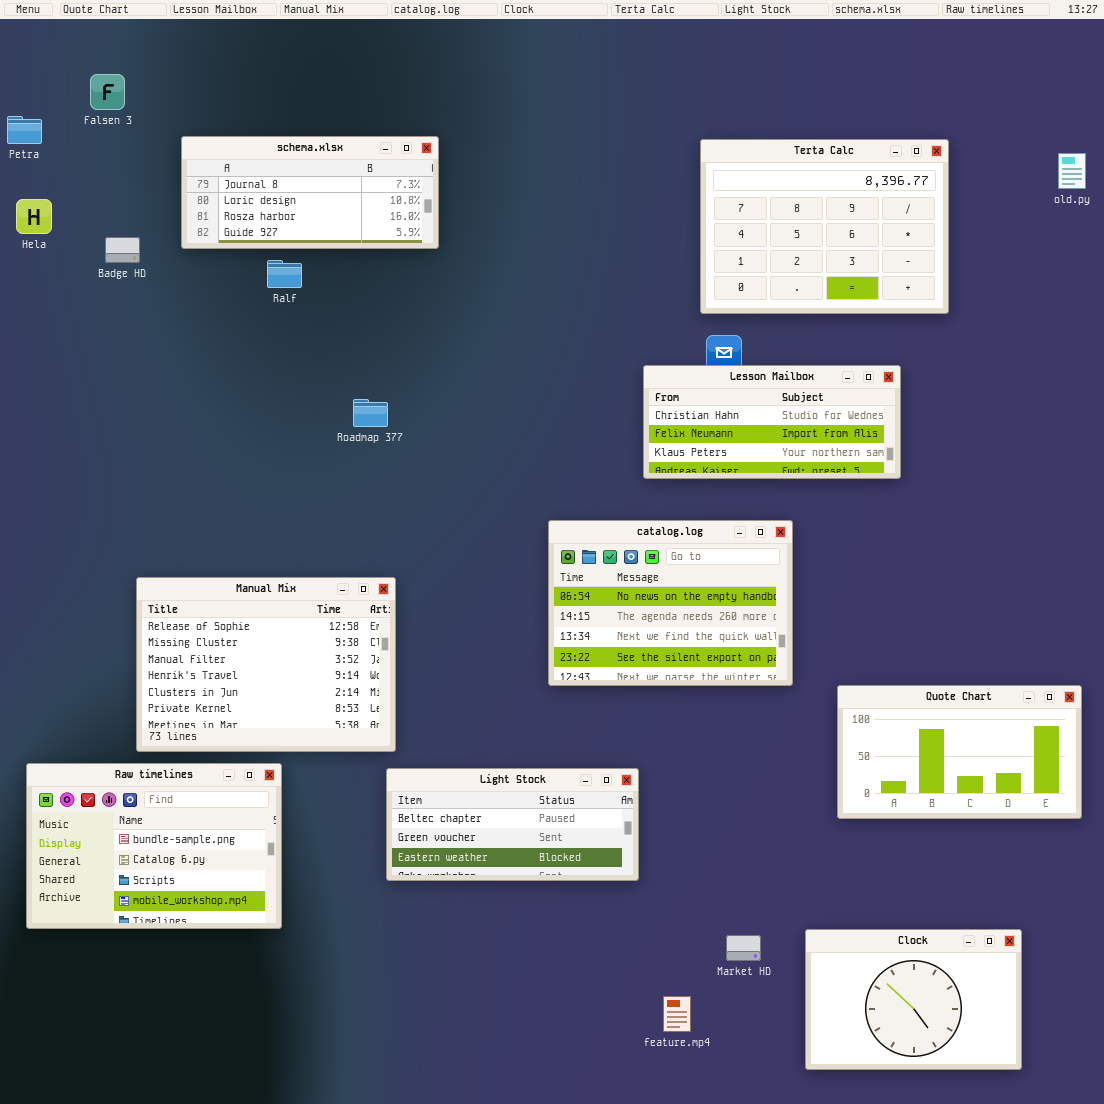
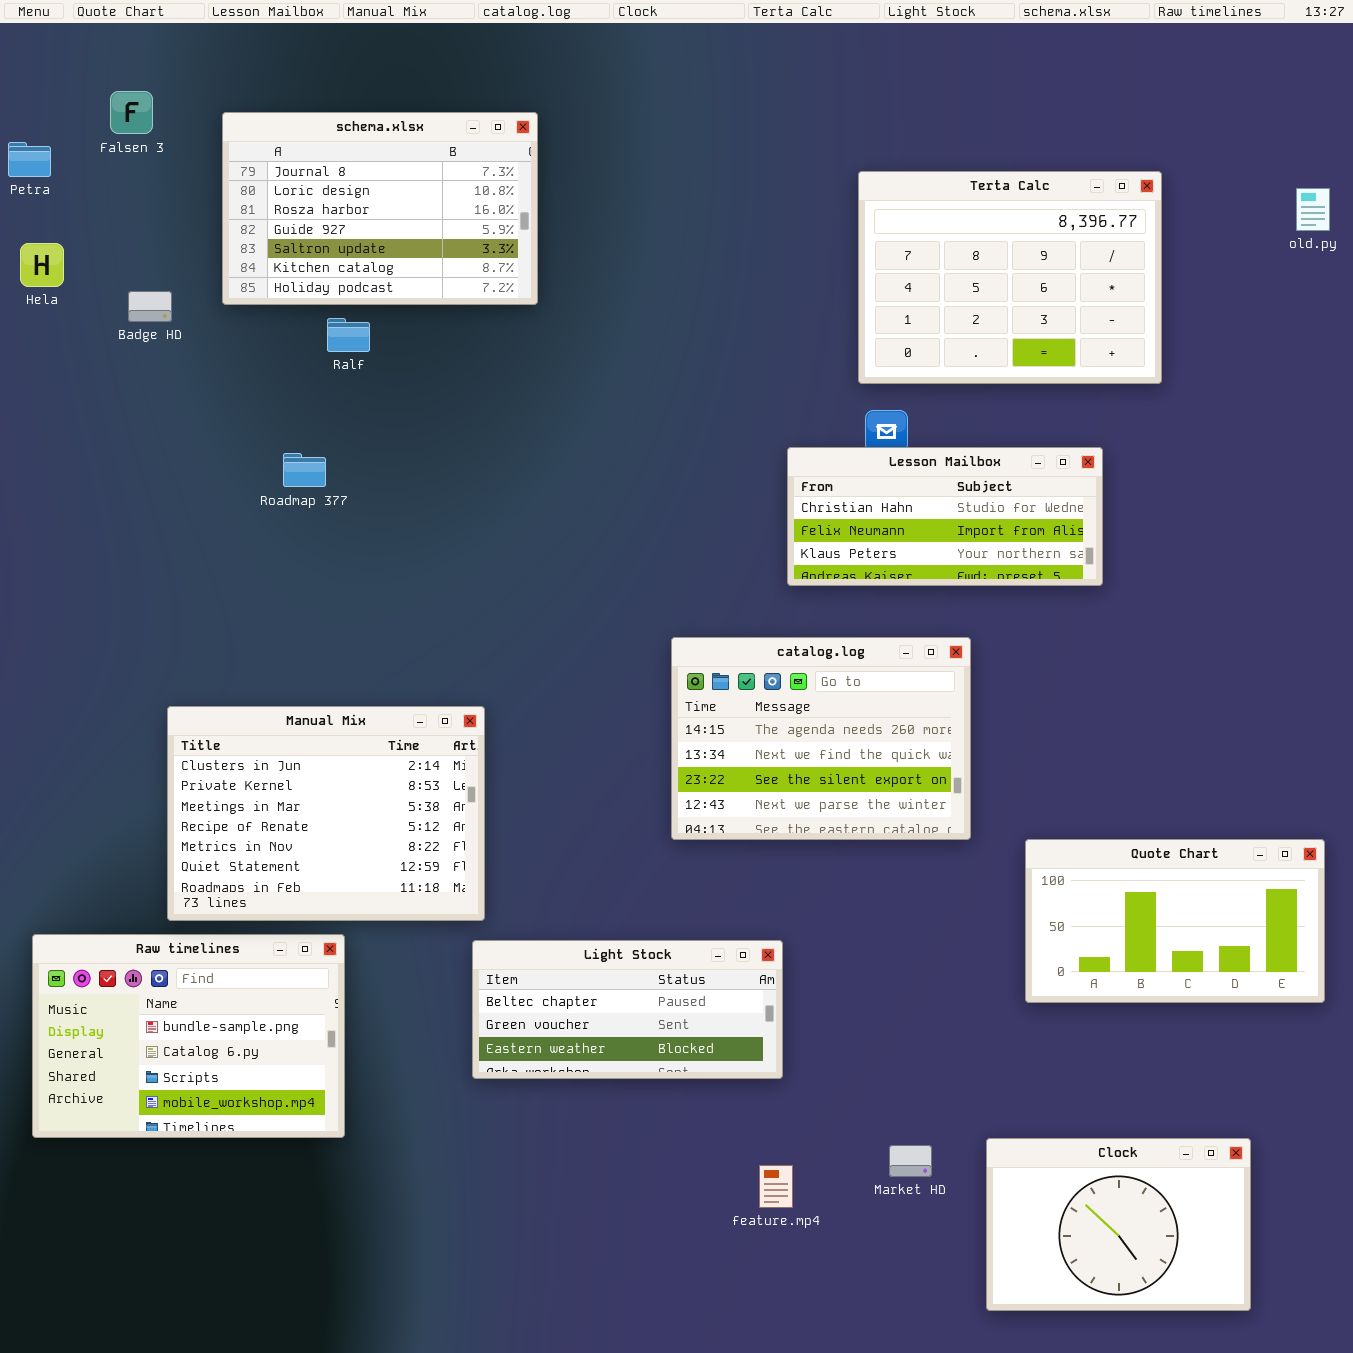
schema.xlsx: [181,136,439,249] -> [222,112,538,305], resized
Roadmap 377: [353,399,388,427] -> [283,453,326,487], moved
catalog.log: [548,520,793,686] -> [671,637,971,840], scrolled down 1 row
Manual Mix: [136,577,396,752] -> [167,706,485,921], scrolled down 4 rows
feature.mp4: [663,996,691,1032] -> [759,1165,793,1208], moved

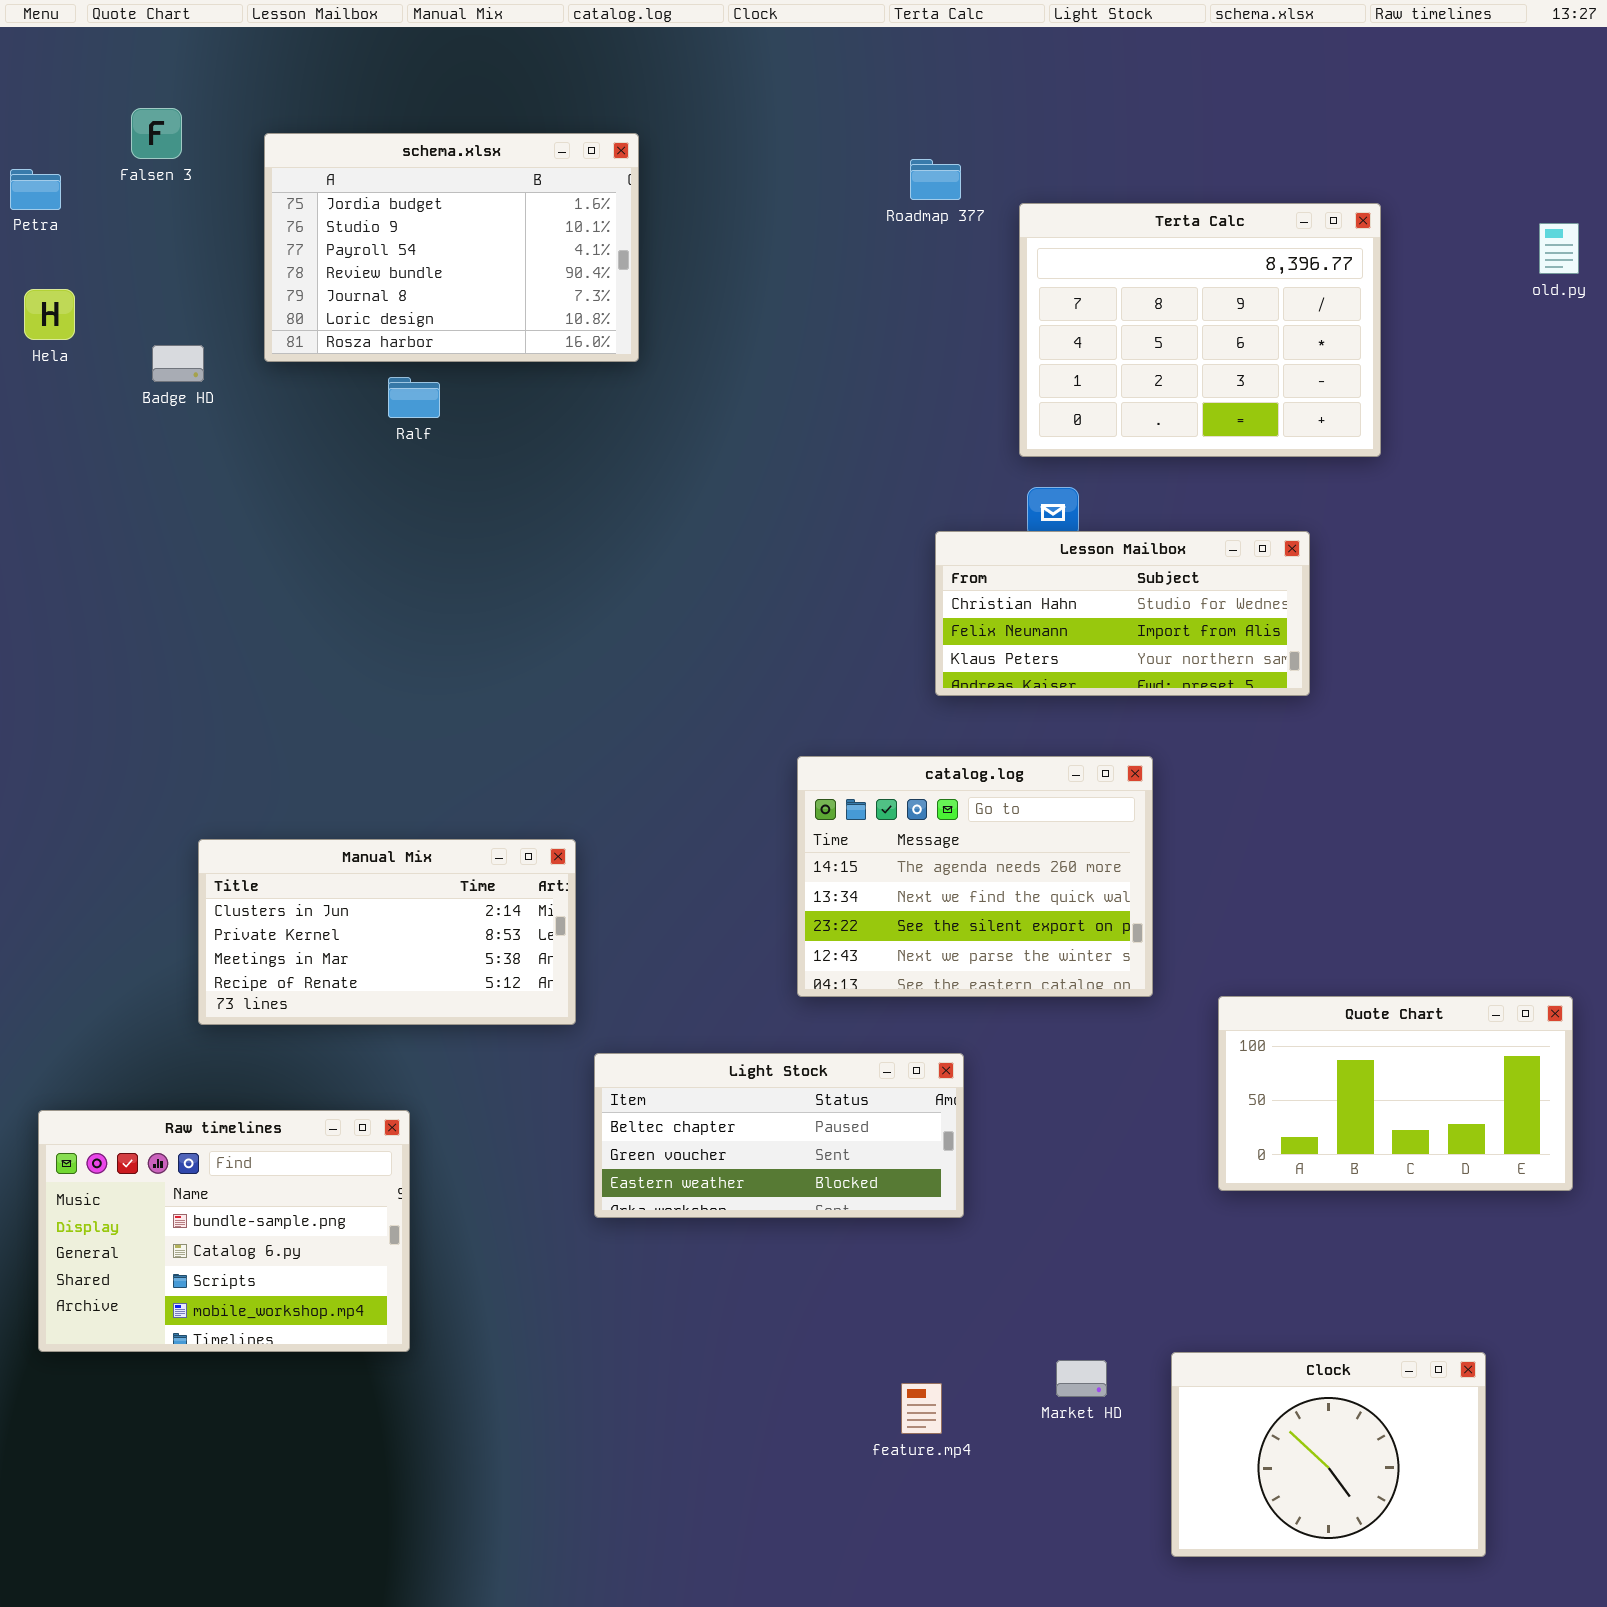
schema.xlsx: [222,112,538,305] -> [264,133,639,362], scrolled up 4 rows
Roadmap 377: [283,453,326,487] -> [910,159,961,200], moved
Manual Mix: [167,706,485,921] -> [198,839,576,1025], resized
Light Stock: [472,940,783,1079] -> [594,1053,964,1218], moved

